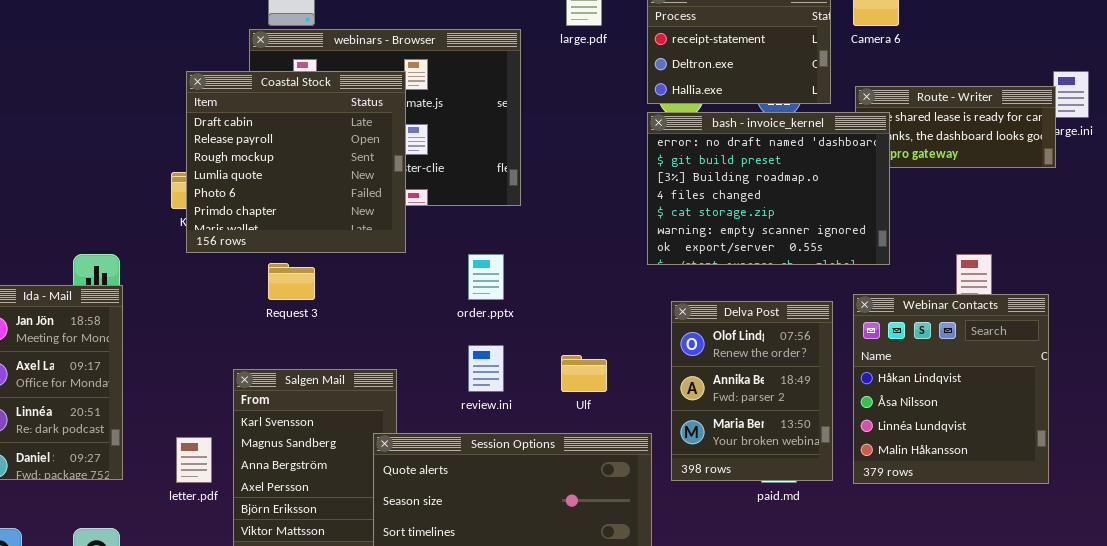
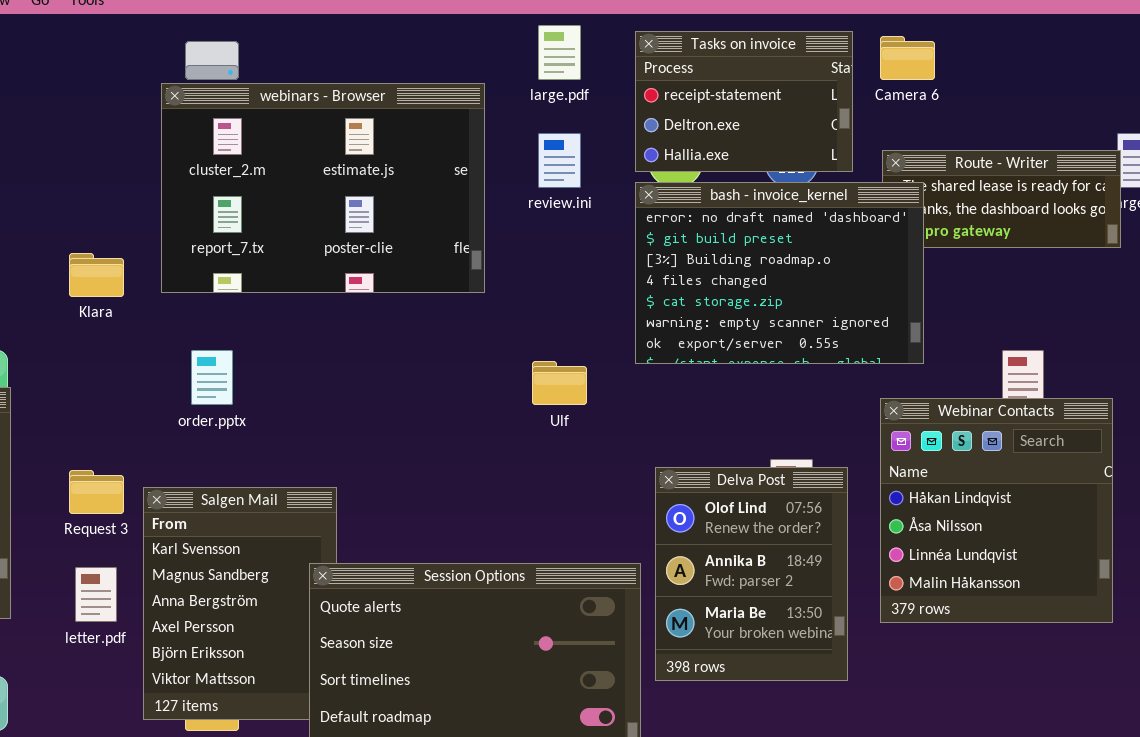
Coastal Stock: [186,71,406,253] -> none, closed
order.pptx: [468,254,504,300] -> [191,350,233,405], moved
Request 3: [268,263,315,300] -> [69,470,124,514], moved
Delva Post: [671,301,833,481] -> [655,467,848,681], moved
review.ini: [468,345,504,392] -> [538,133,581,188], moved
Ulf: [561,355,607,392] -> [532,361,587,405], moved

